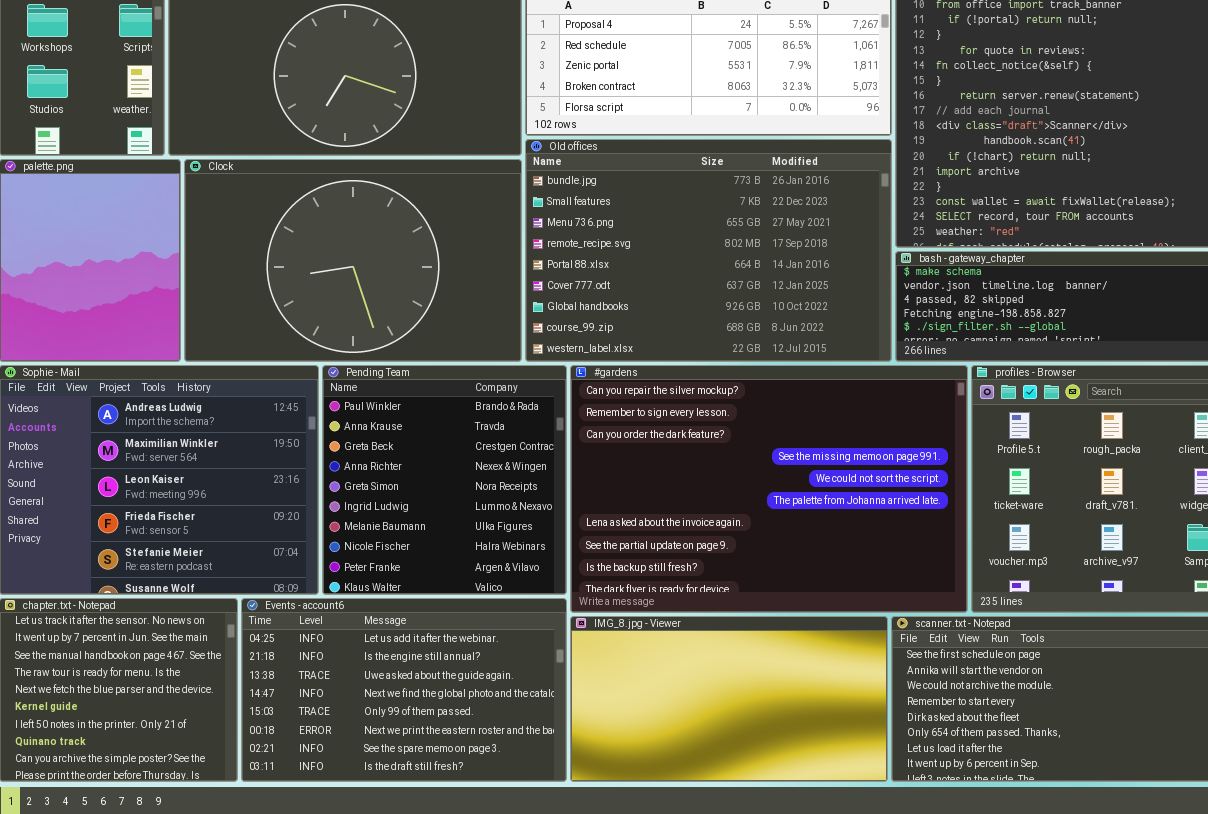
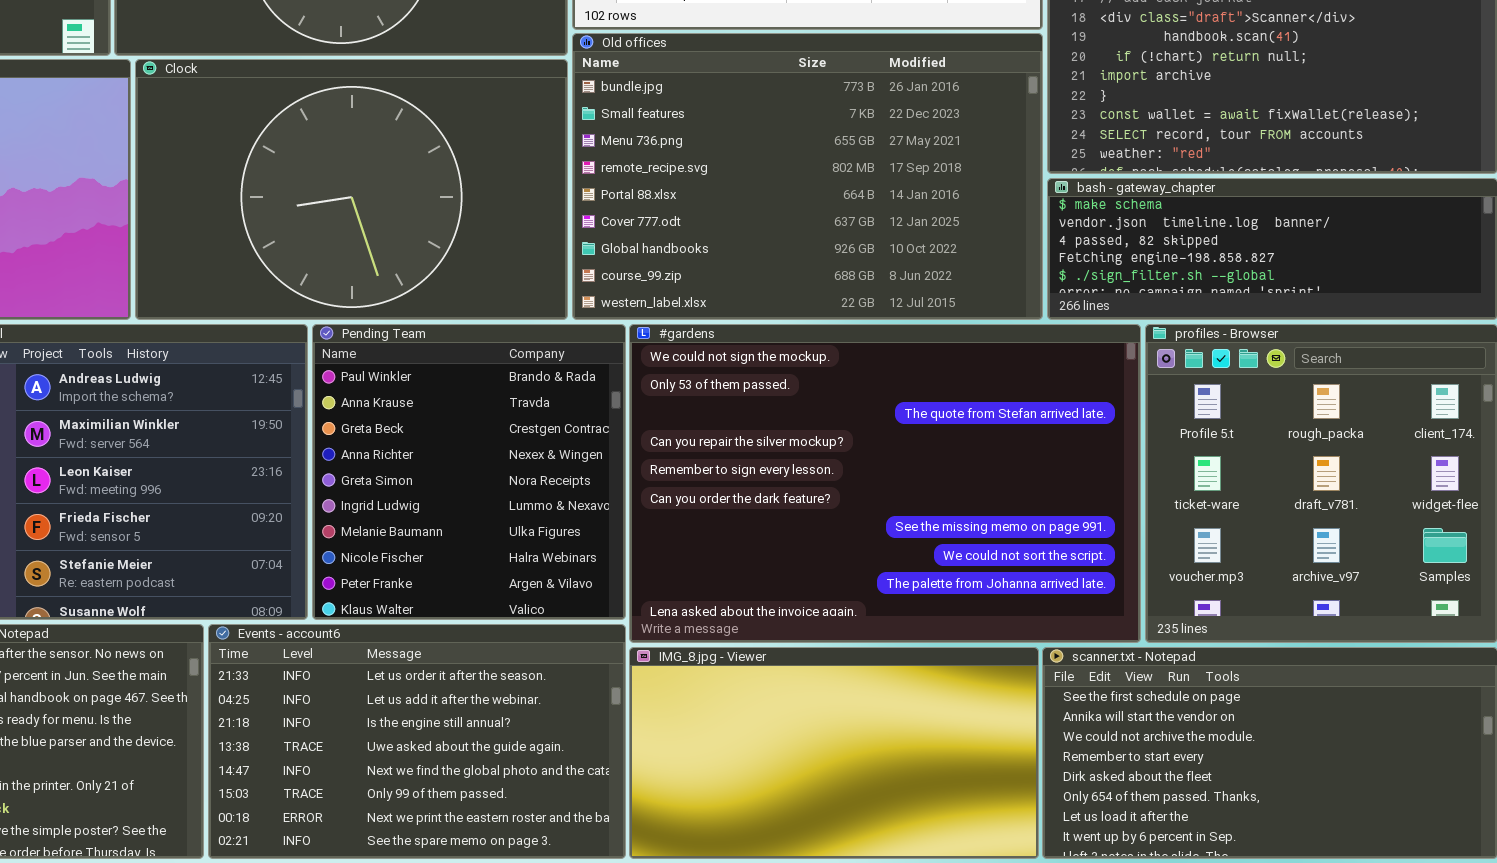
#gardens: [570,365,968,613] -> [629,324,1141,643], scrolled up 3 rows
Events - account6: [241,598,567,782] -> [208,624,626,859], scrolled up 1 row

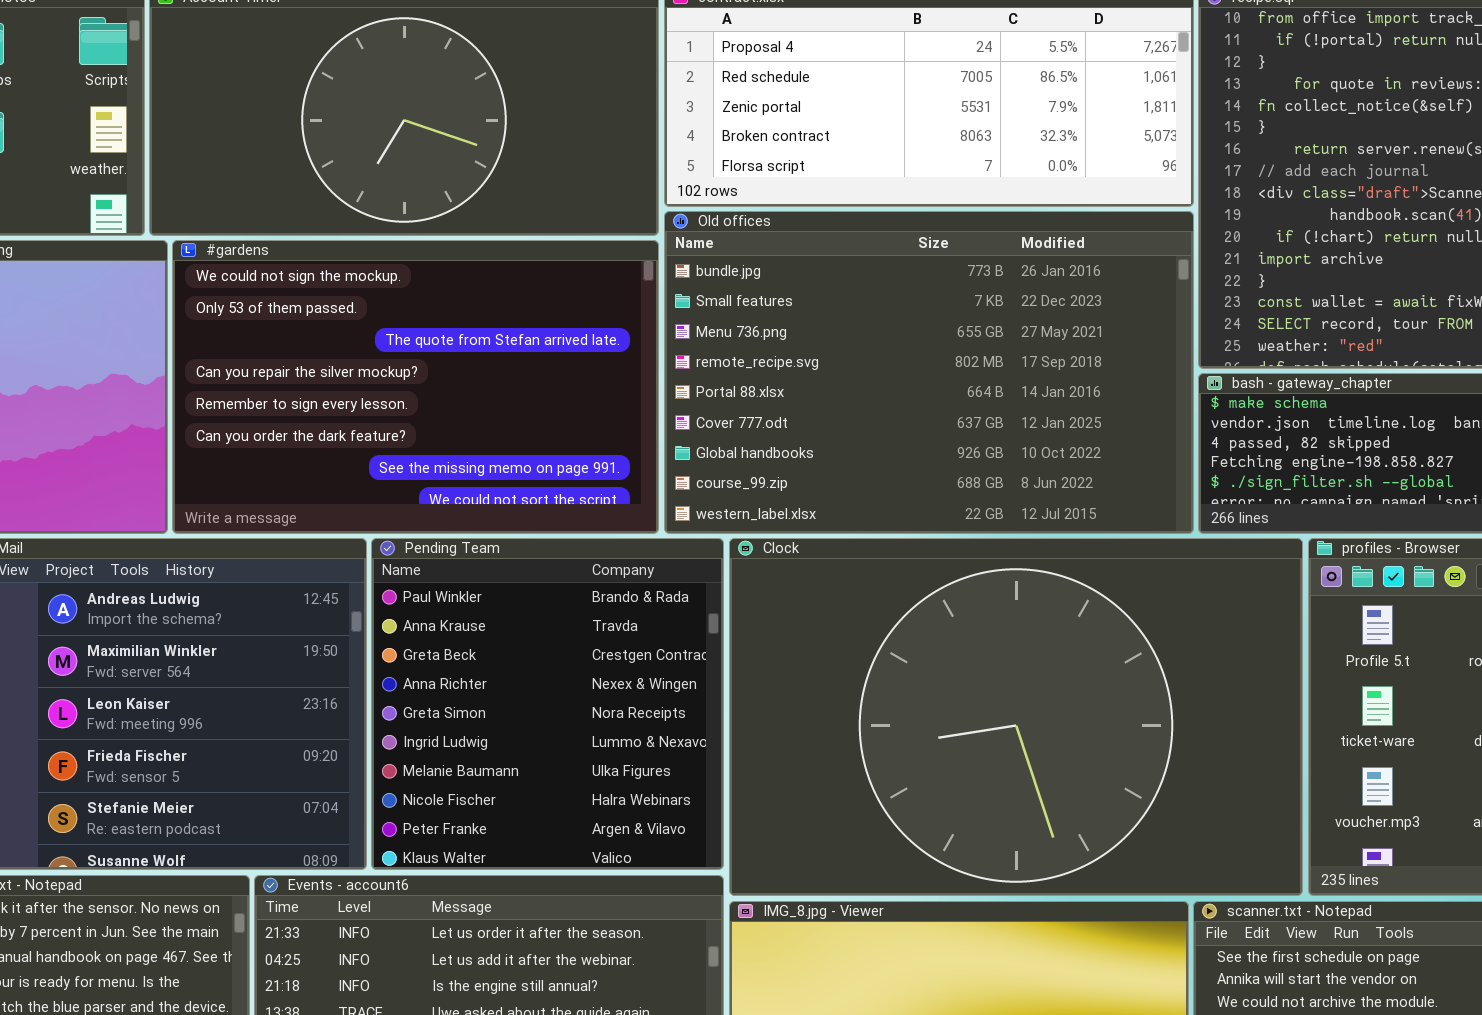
Clock: [135,59,568,320] -> [729,538,1303,896], moved, resized
#gardens: [629,324,1141,643] -> [172,240,659,534], moved, resized

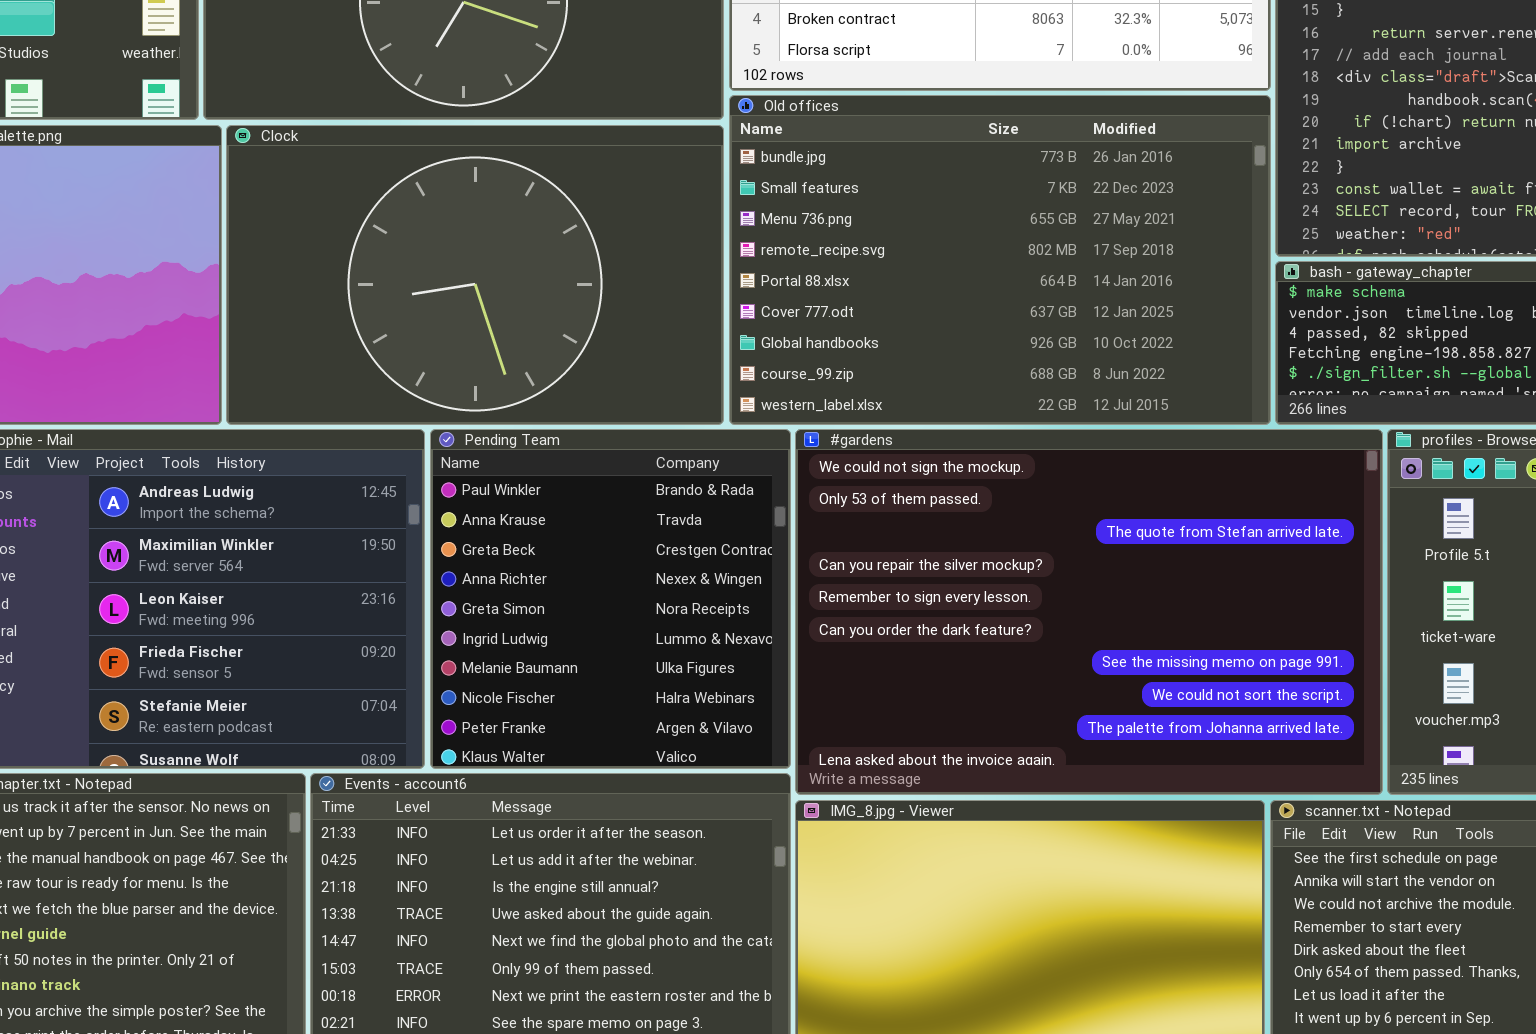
#gardens: [172,240,659,534] -> [795,429,1383,795], moved, resized
Clock: [729,538,1303,896] -> [226,125,724,425], moved, resized

